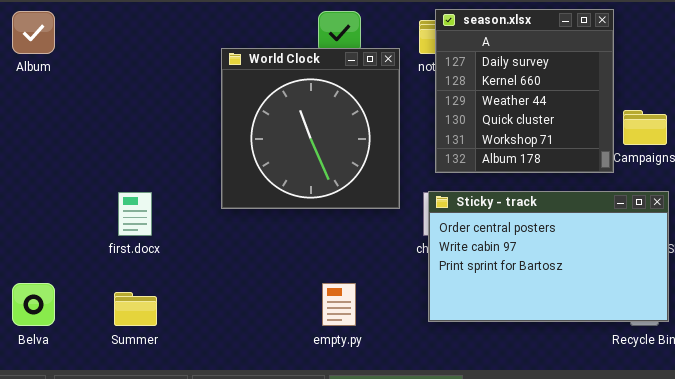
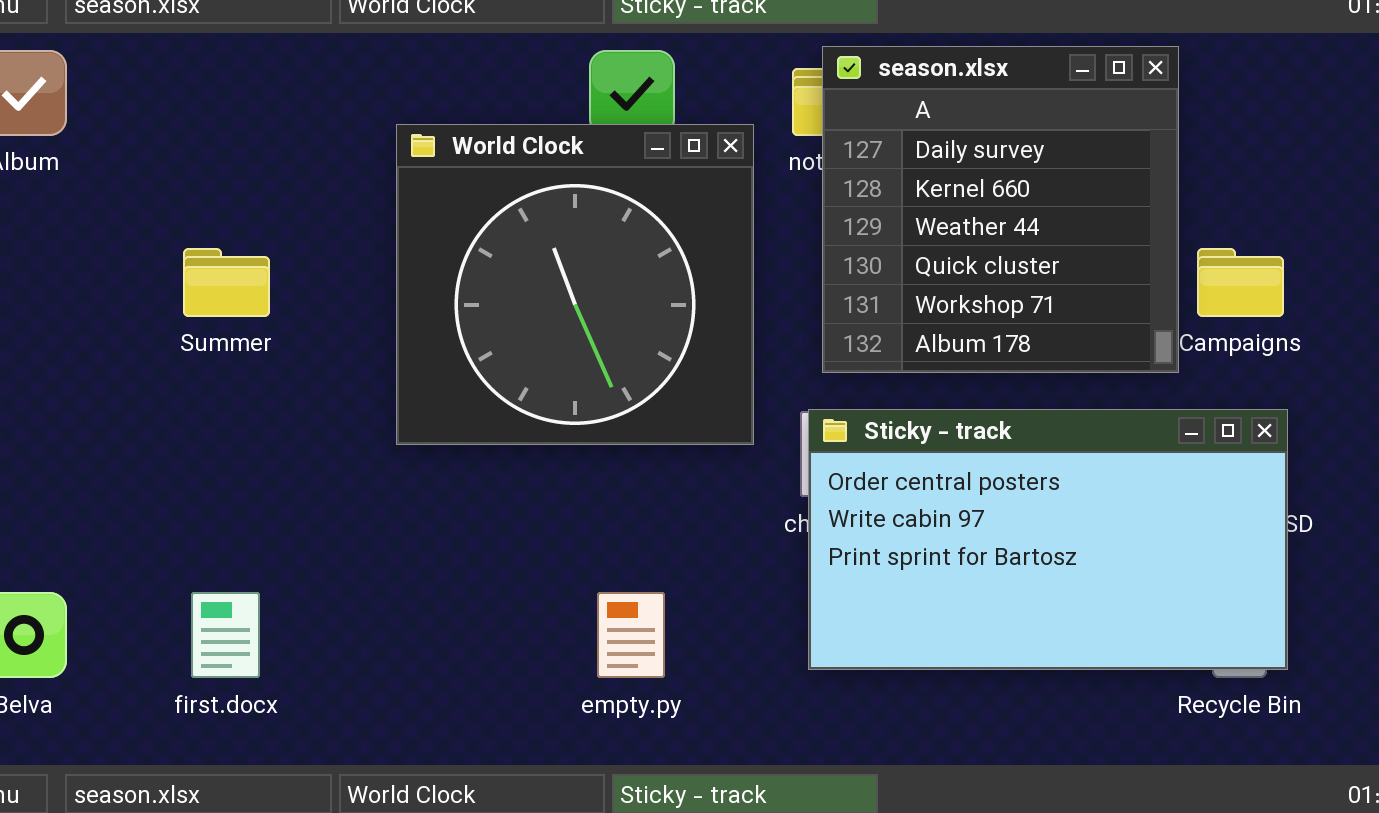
first.docx: [118,192,152,236] -> [191,592,260,678], moved
Summer: [114,292,157,326] -> [183,248,270,317], moved

